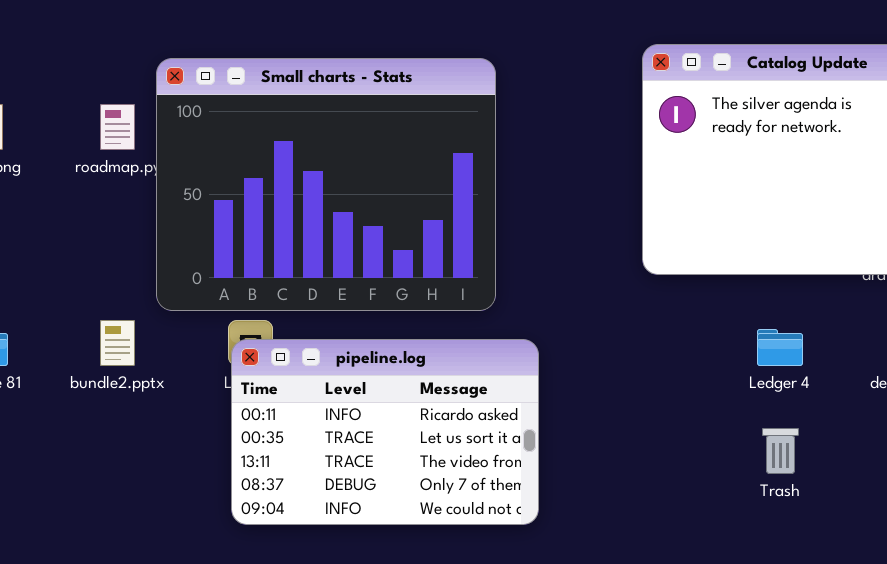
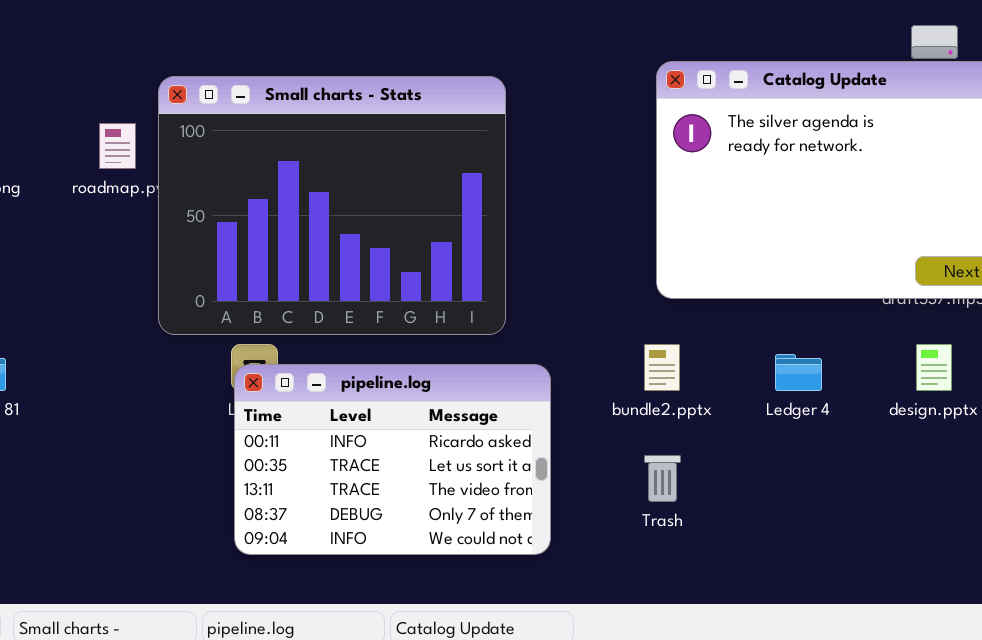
bundle2.pptx: [100,320,135,366] -> [644,344,680,391], moved
Trash: [762,428,799,474] -> [644,455,681,502], moved

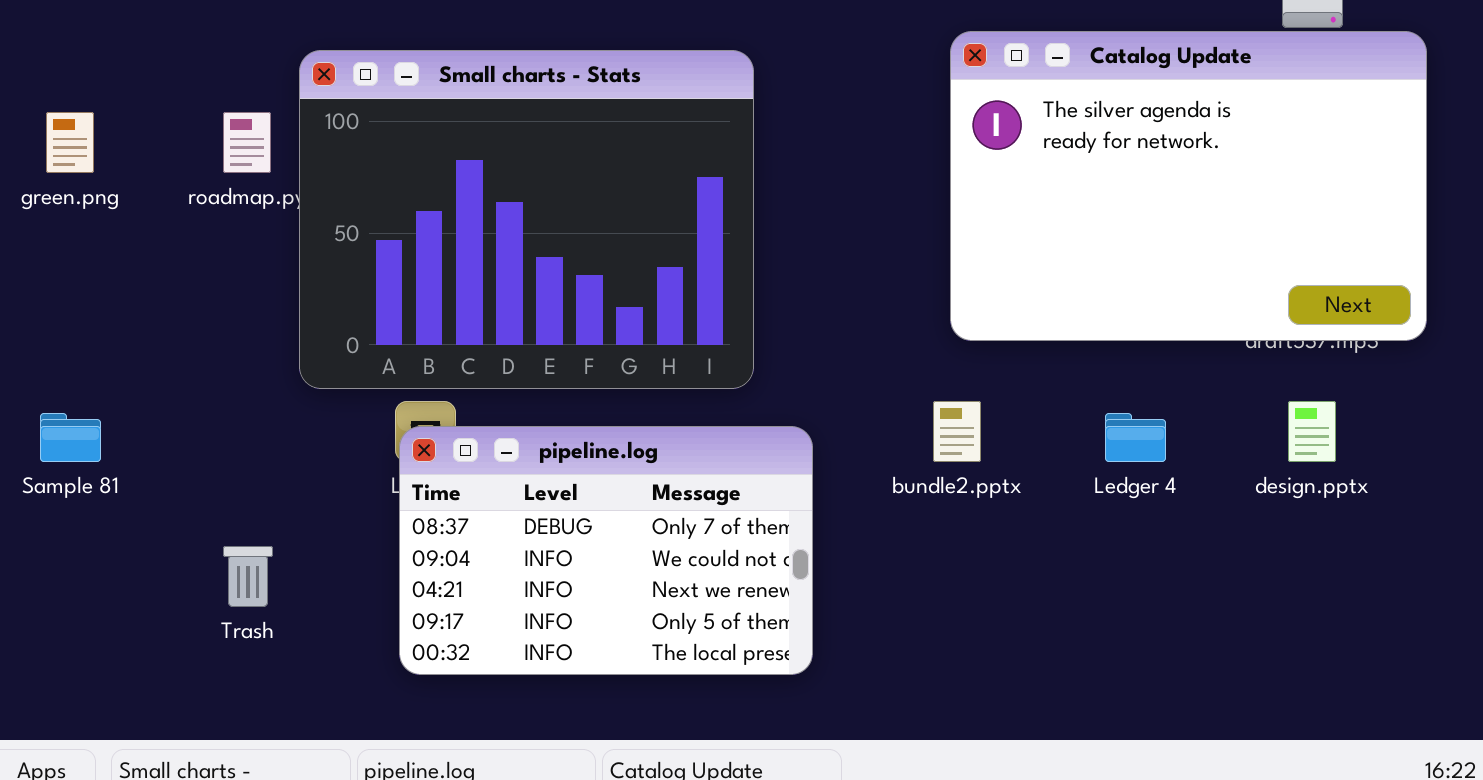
pipeline.log: [234,364,551,555] -> [399,426,813,675], scrolled down 3 rows
Trash: [644,455,681,502] -> [223,546,273,607], moved

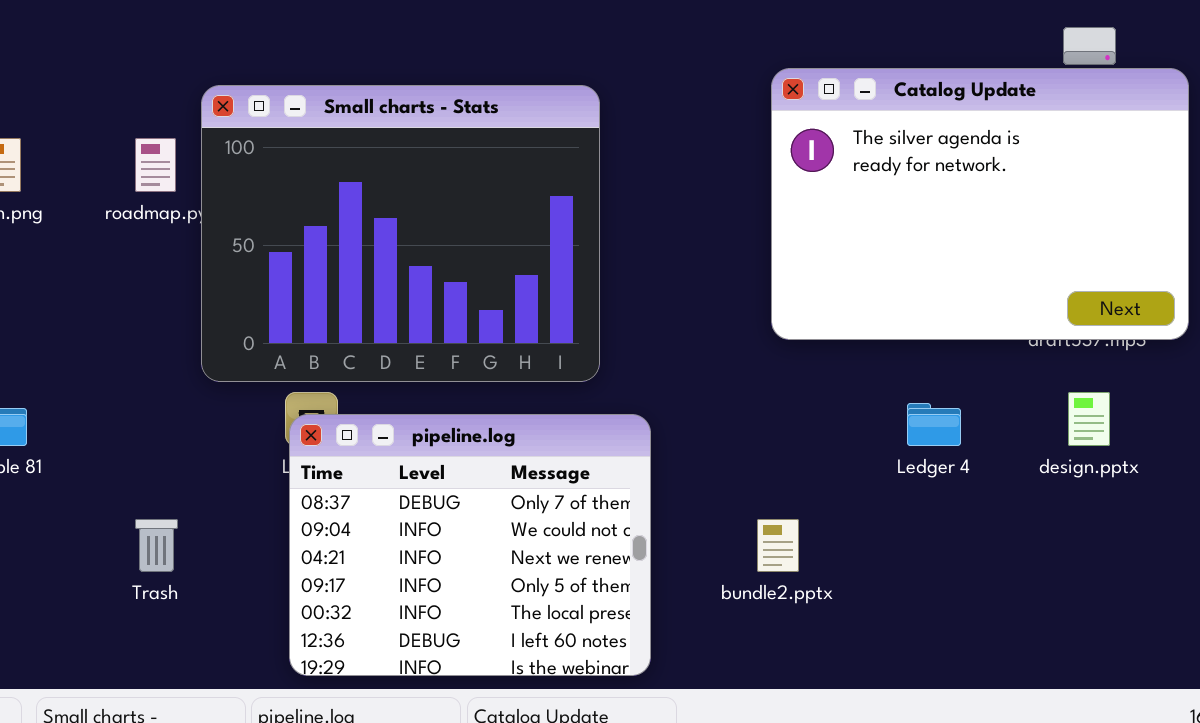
bundle2.pptx: [933,401,981,462] -> [757,519,799,572], moved
pipeline.log: [399,426,813,675] -> [289,414,651,676], resized

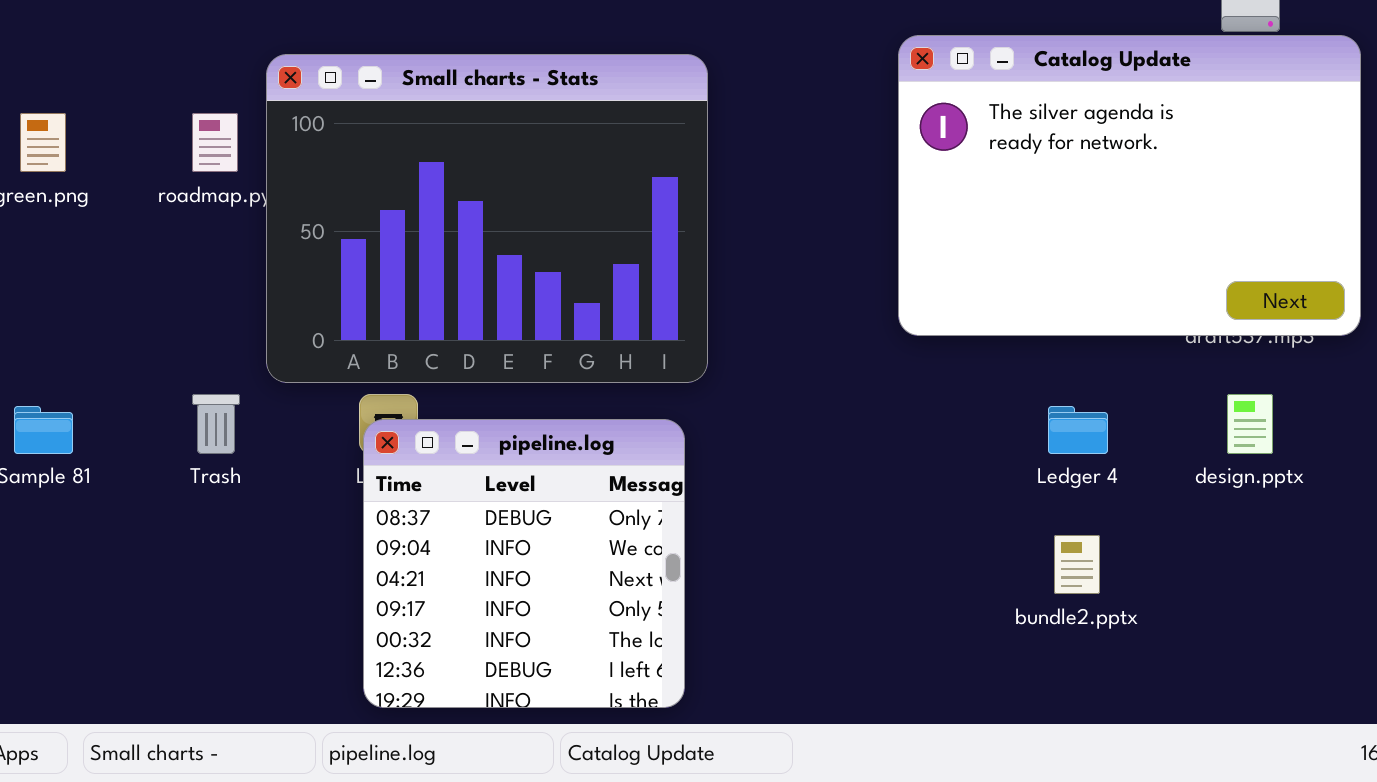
pipeline.log: [289,414,651,676] -> [363,419,685,708], resized
Trash: [135,519,178,572] -> [192,394,240,454], moved
bundle2.pptx: [757,519,799,572] -> [1054,535,1100,594], moved

